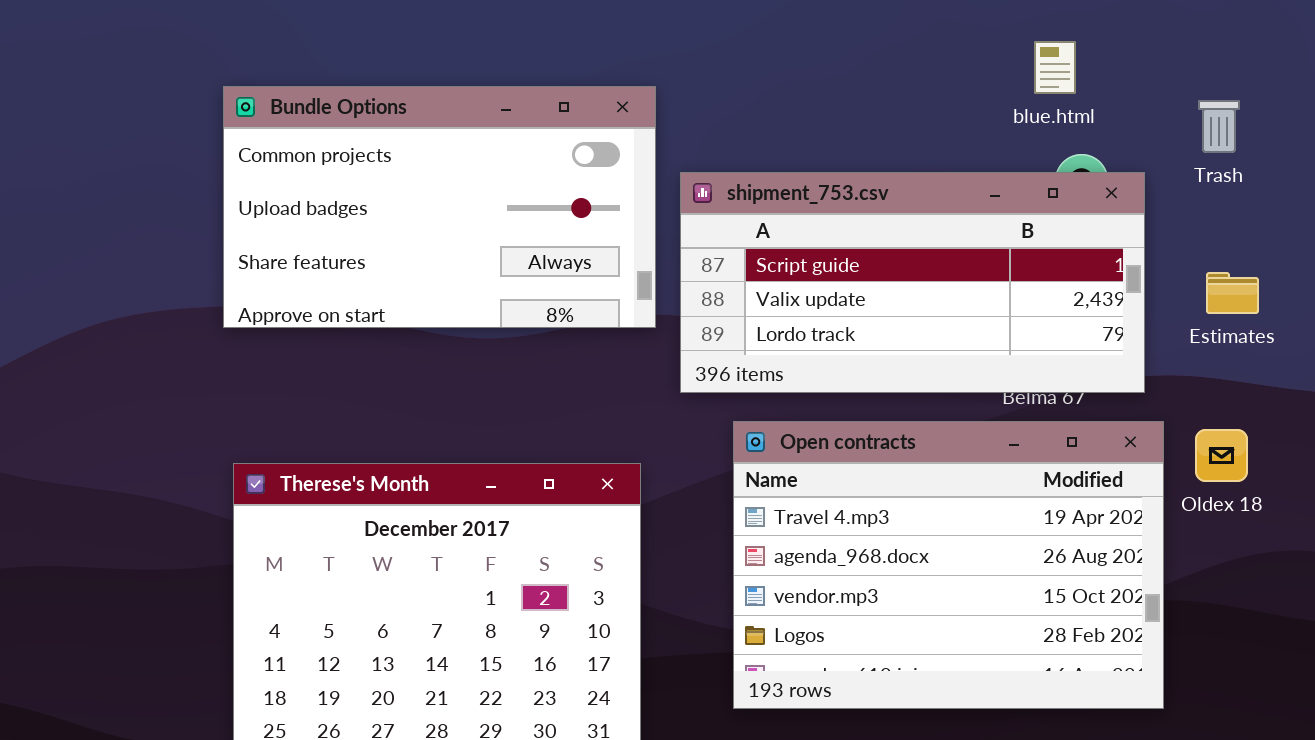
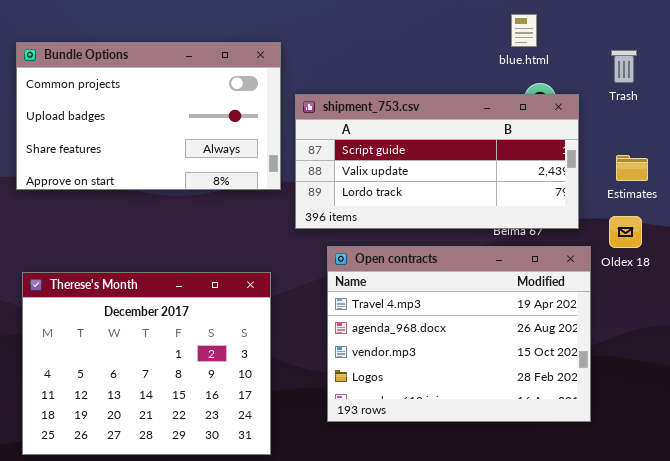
Oldex 18: [1195,429,1248,482] -> [609,216,642,248], moved

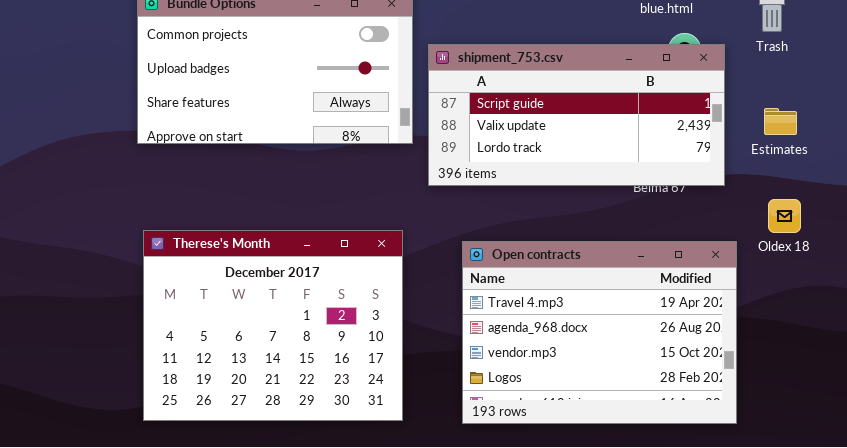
Oldex 18: [609,216,642,248] -> [768,199,801,233], moved
Open contracts: [327,246,591,422] -> [462,241,737,424], moved

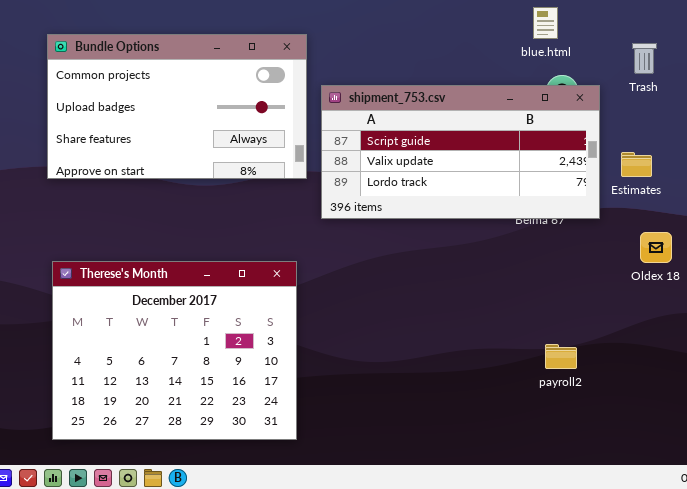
Estimates: [764,108,797,135] -> [621,152,652,177], moved
Open contracts: [462,241,737,424] -> none, closed

